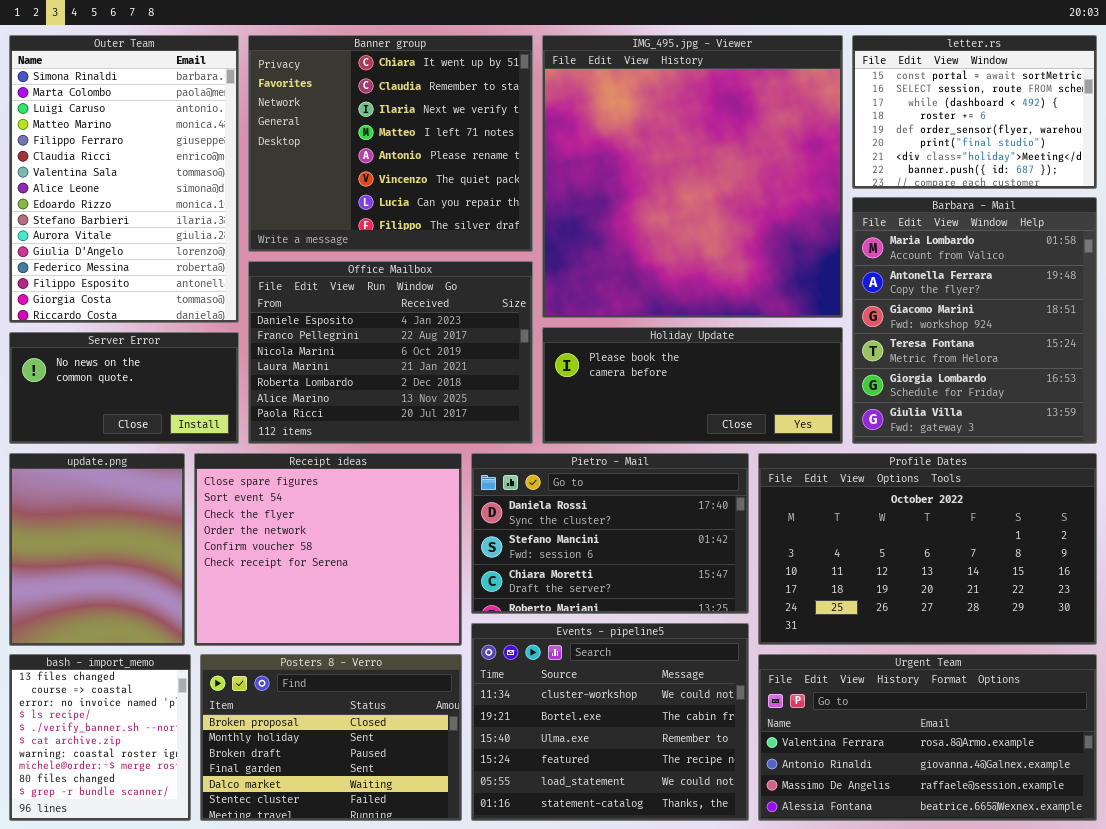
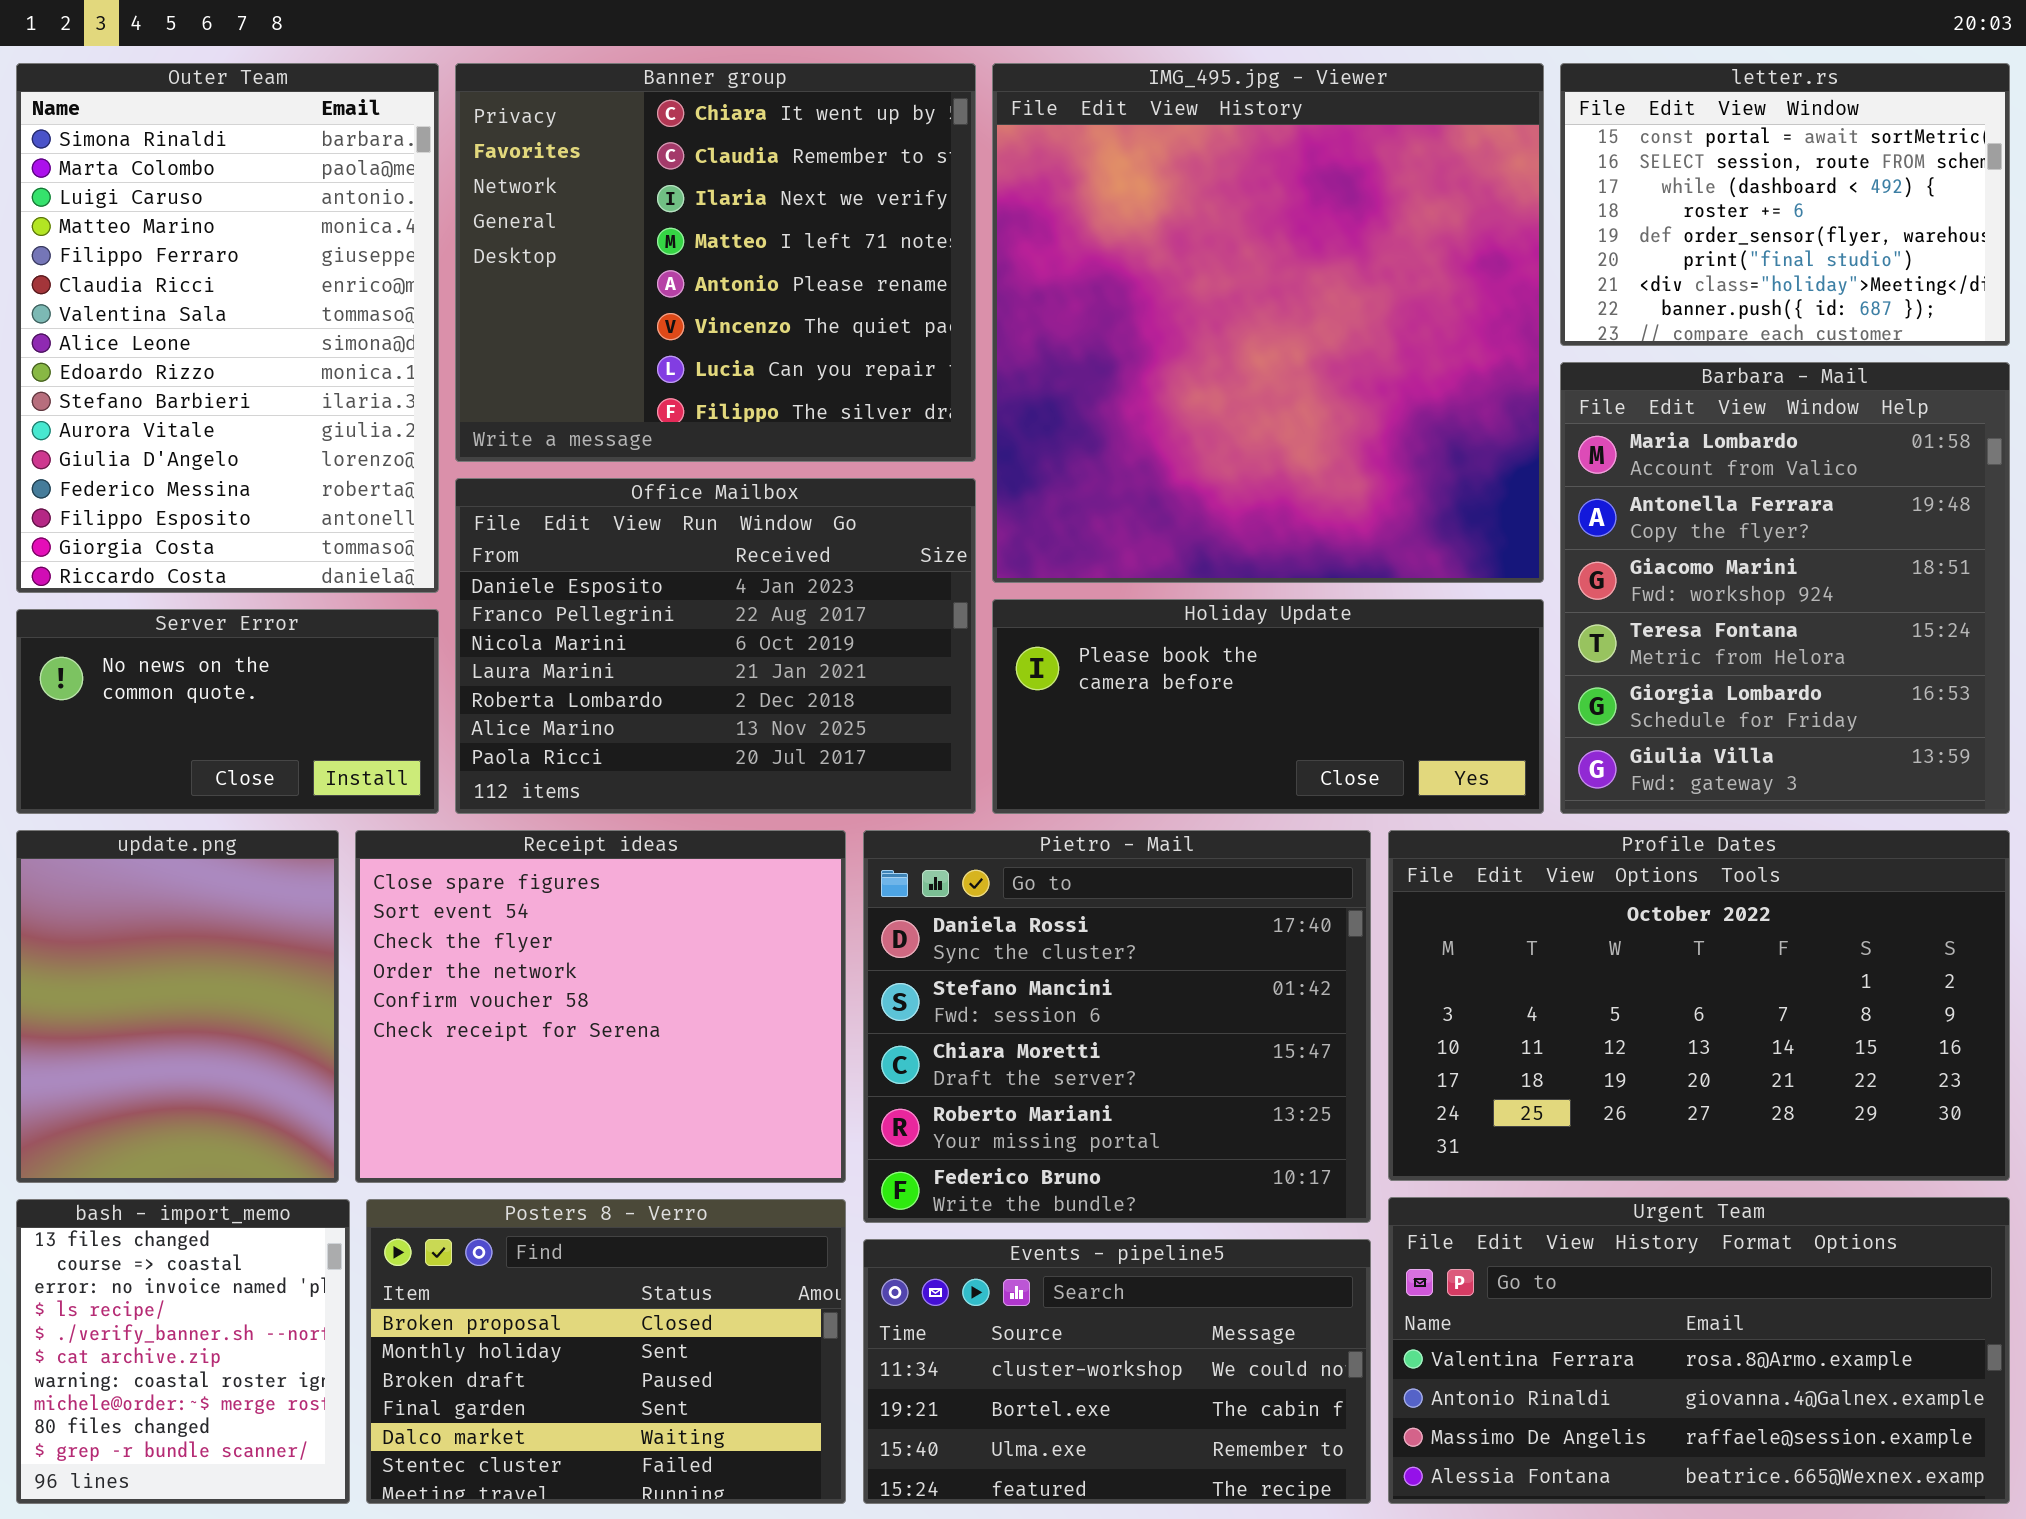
Pietro - Mail: [471,453,749,614] -> [863,830,1371,1223], resized
Events - pipeline5: [471,623,749,821] -> [863,1239,1371,1504], resized

